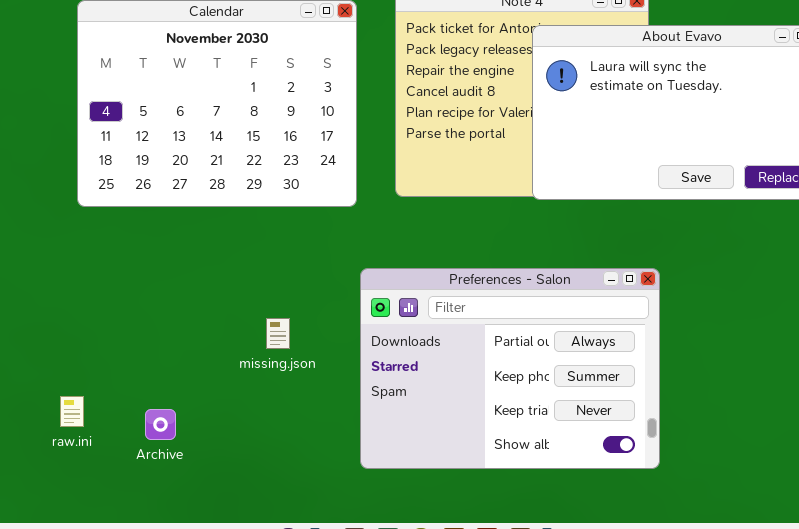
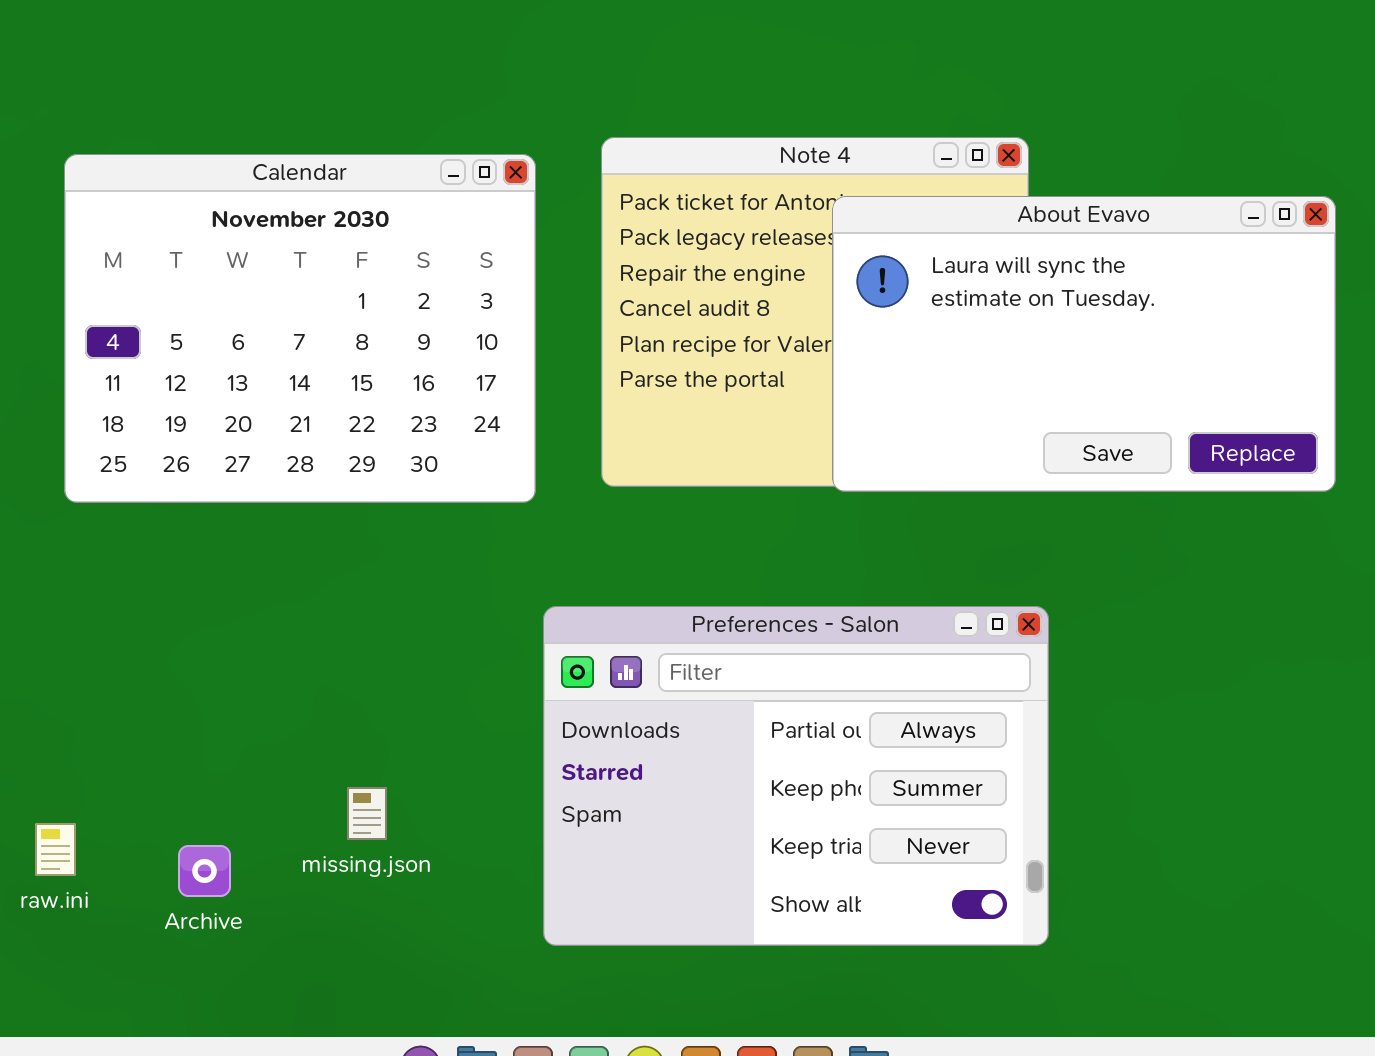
missing.json: [266,318,290,349] -> [347,787,387,840], moved

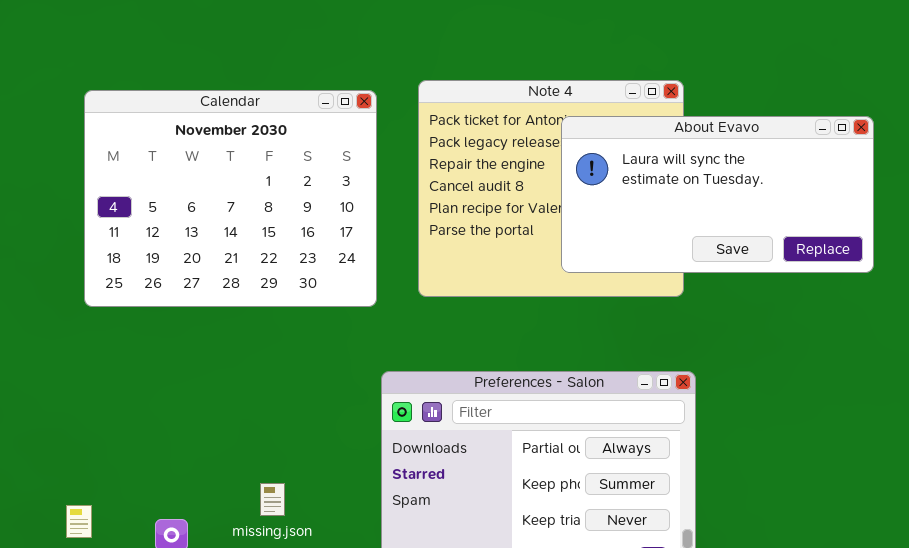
About Evavo: [832,196,1336,492] -> [561,116,874,273], resized

